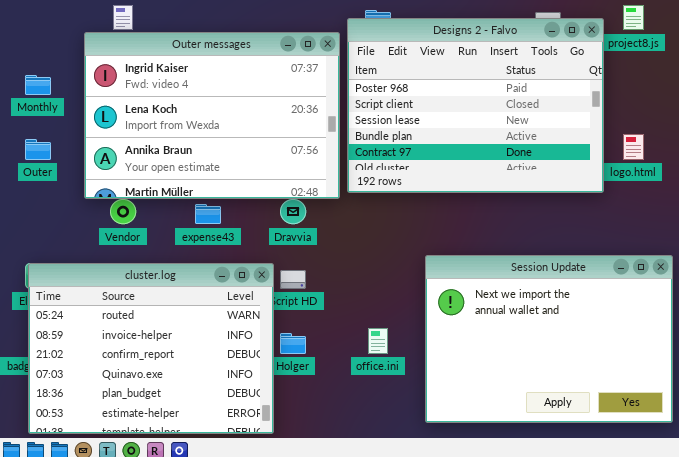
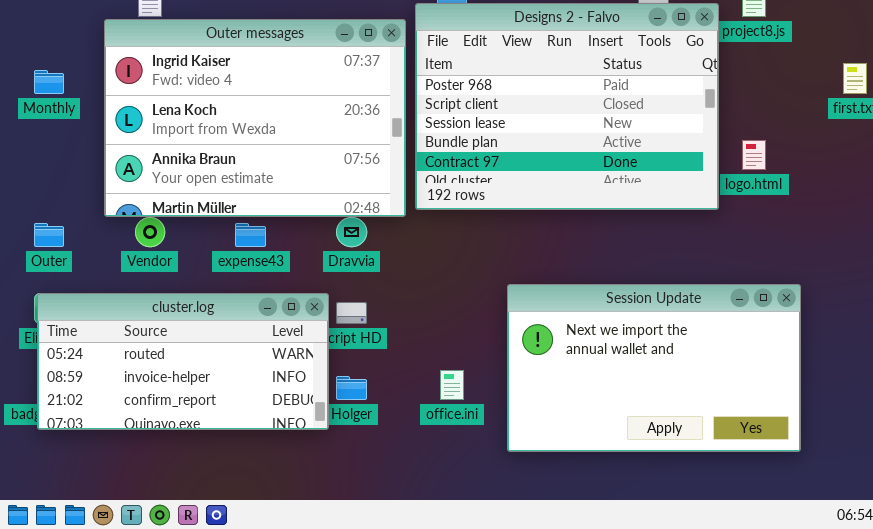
Outer: [25,139,51,160] -> [34,223,64,247], moved
Session Update: [425,255,673,423] -> [507,284,801,452], resized
cluster.log: [28,263,274,434] -> [37,293,329,430], resized

